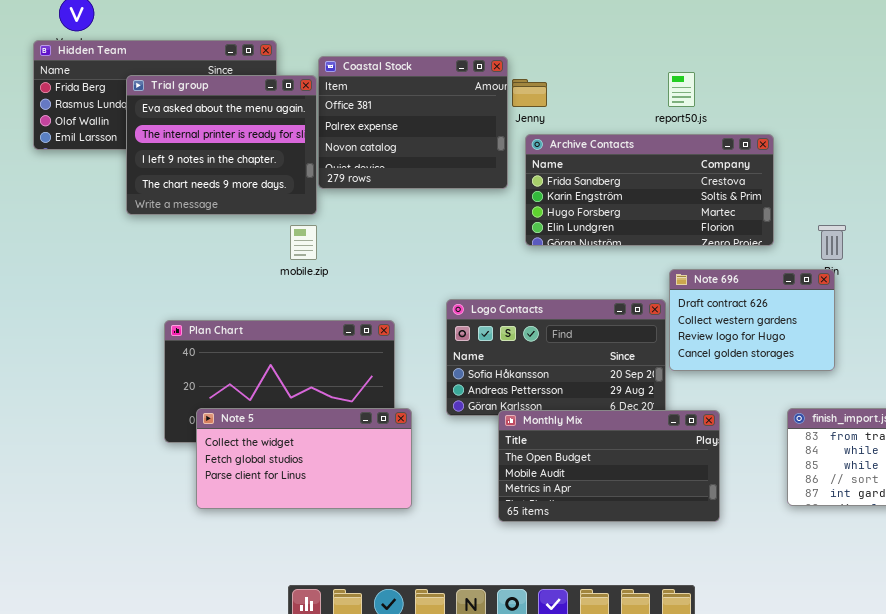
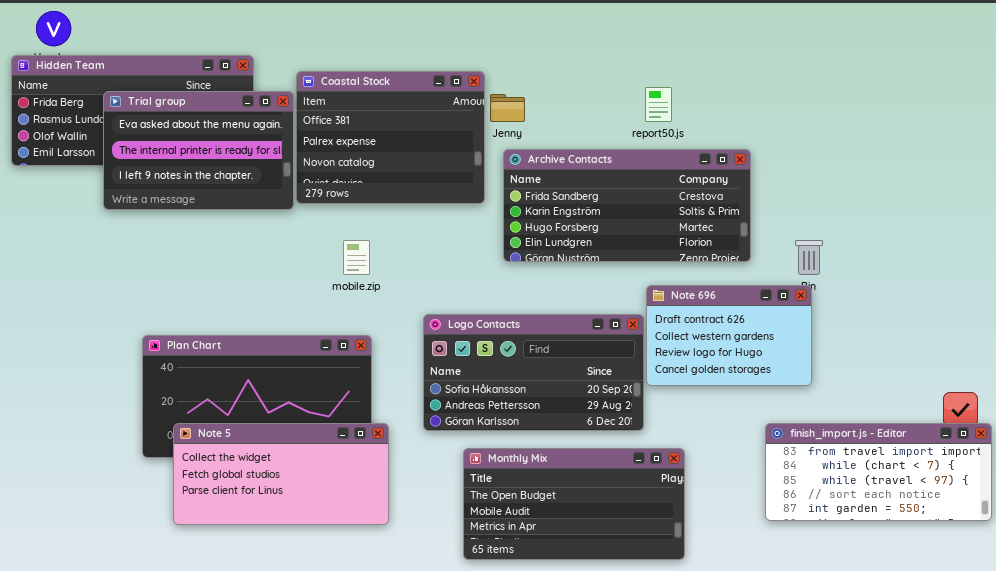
Trial group: [126,75,317,215] -> [103,91,294,210], resized
mobile.zip: [290,225,317,260] -> [343,240,370,275], moved
Monthly Mix: [498,410,720,522] -> [463,448,685,560], moved

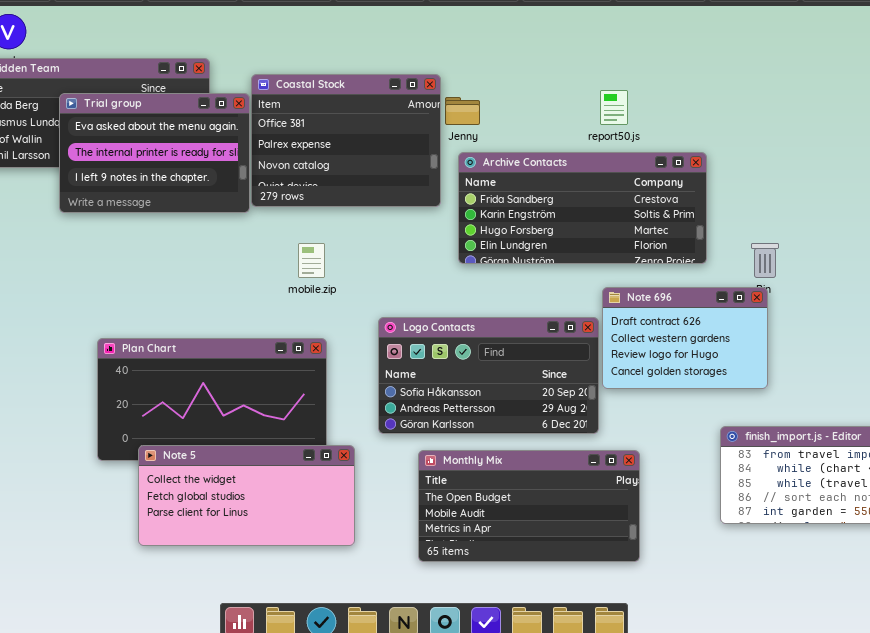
Note 5: [173,423,389,525] -> [138,445,355,546], moved

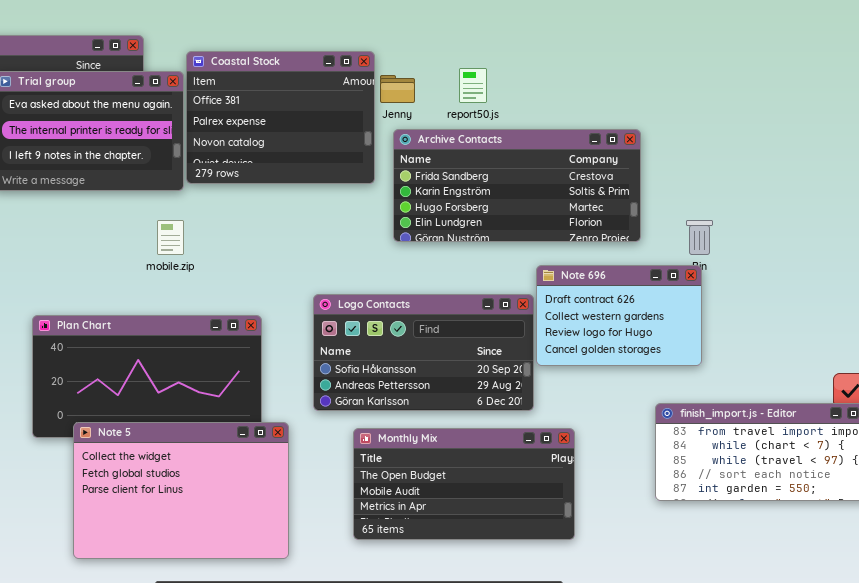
report50.js: [600,90,628,125] -> [459,68,487,103], moved
mobile.zip: [298,243,325,278] -> [157,220,184,255], moved
Note 5: [138,445,355,546] -> [73,422,289,559], resized

